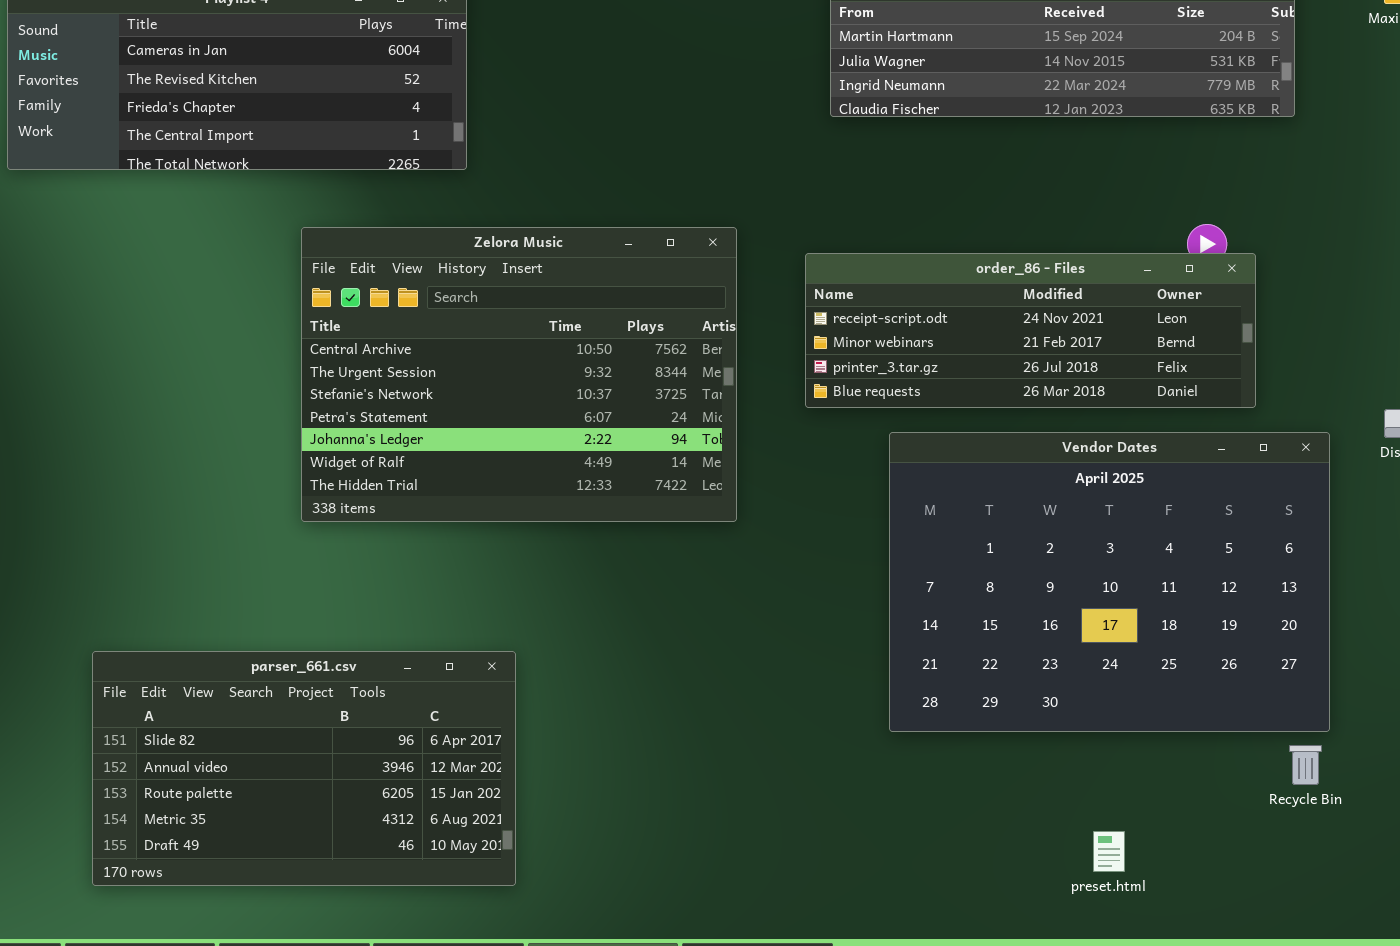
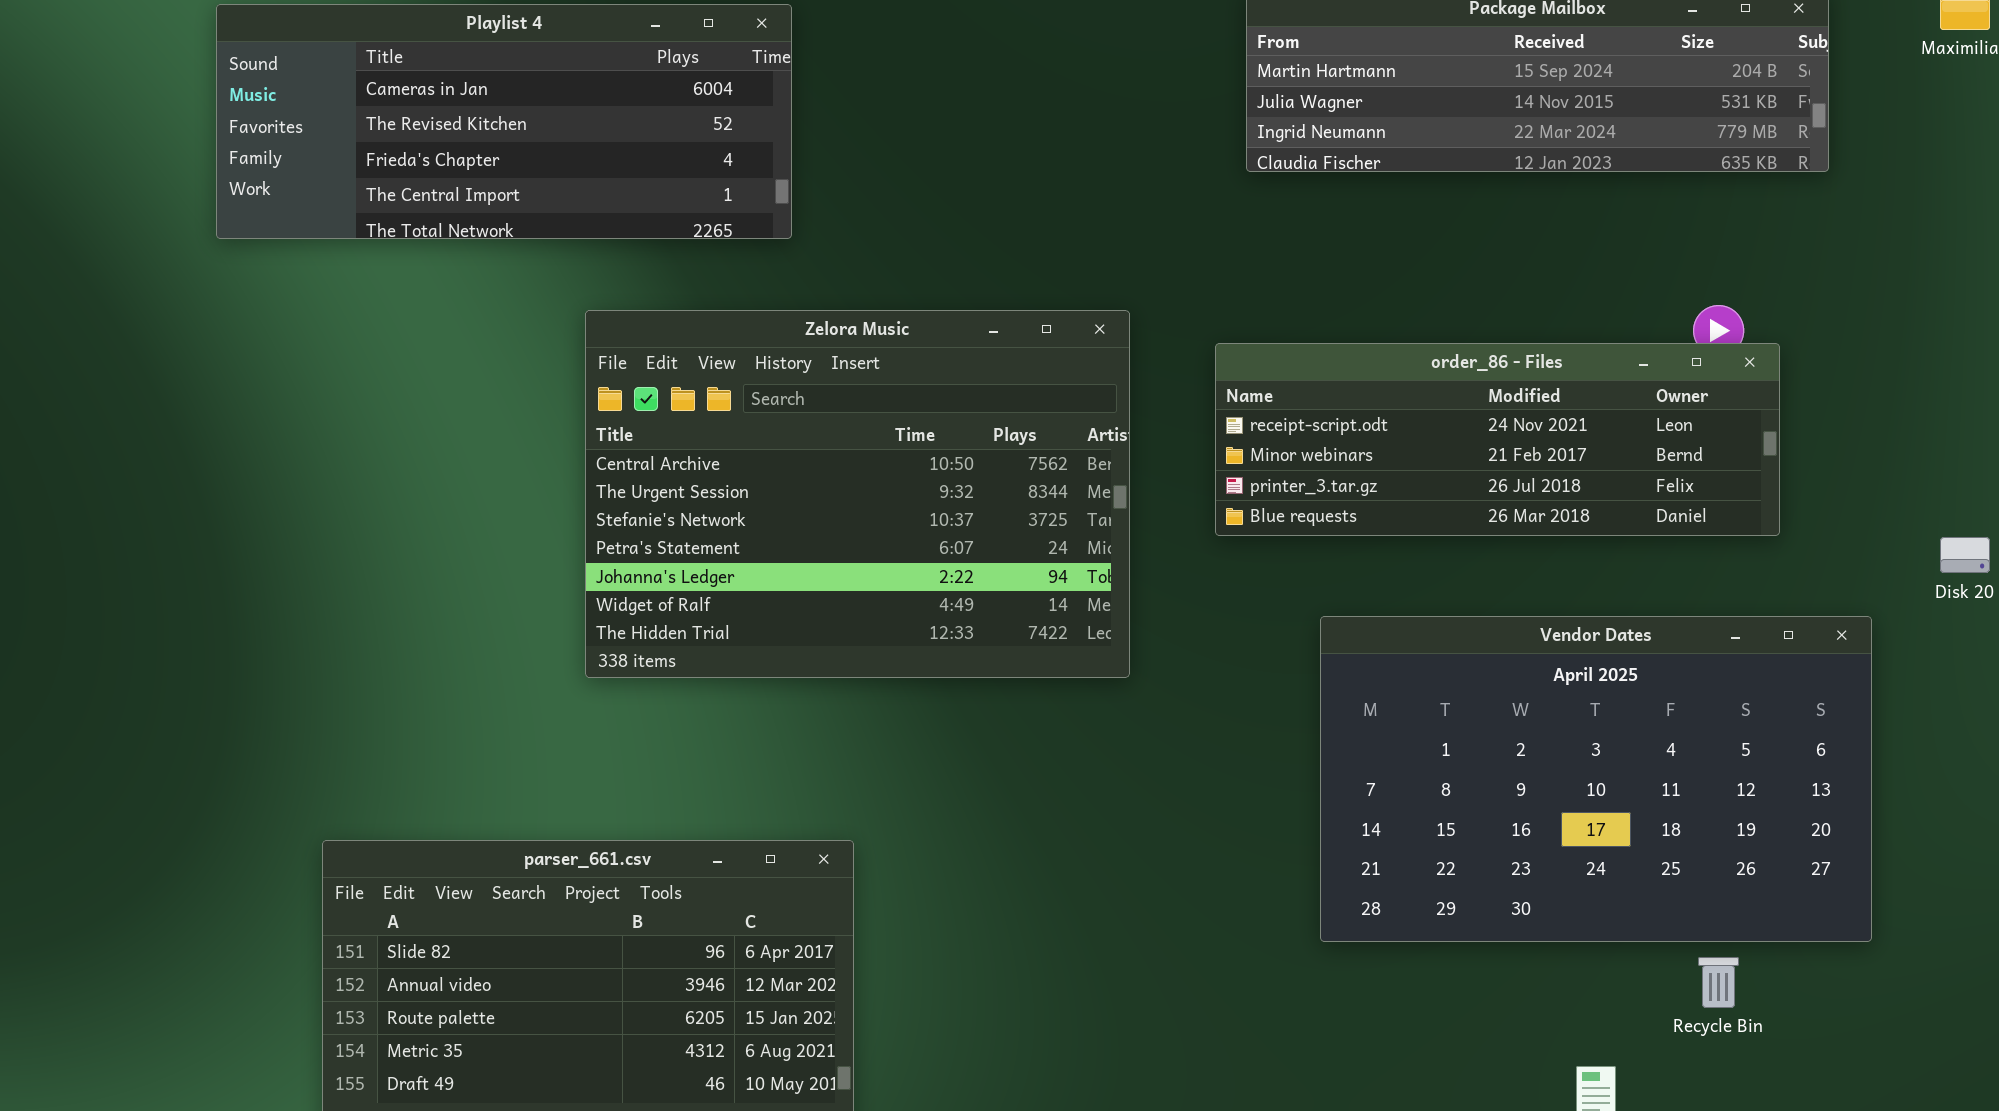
Vendor Dates: [889,432,1330,732] -> [1320,616,1872,942], resized
Recycle Bin: [1289,745,1322,785] -> [1698,957,1739,1008], moved

